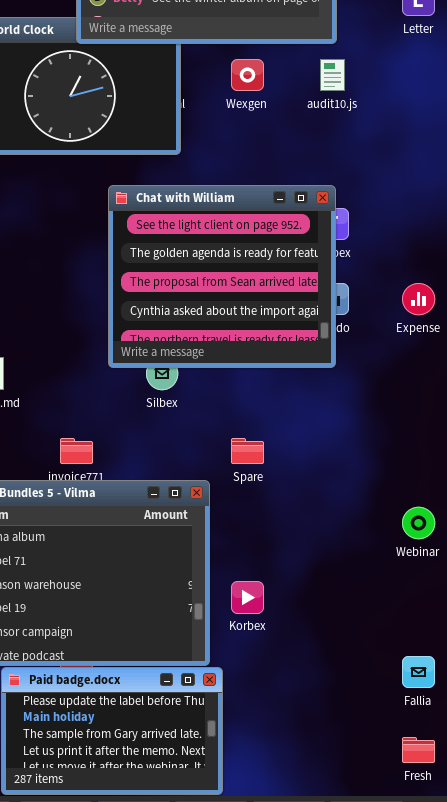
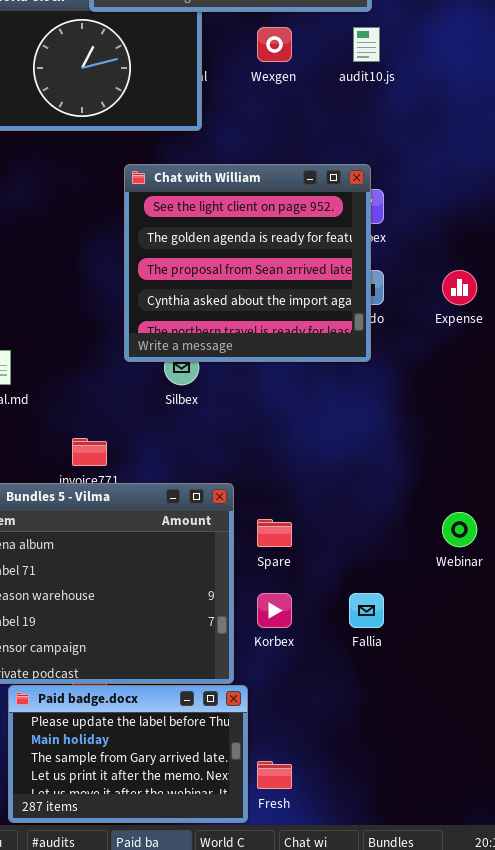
Spare: [231,438,264,464] -> [257,519,292,547], moved
Fallia: [402,656,435,688] -> [349,593,384,628], moved
Fresh: [402,737,435,763] -> [257,761,292,789], moved

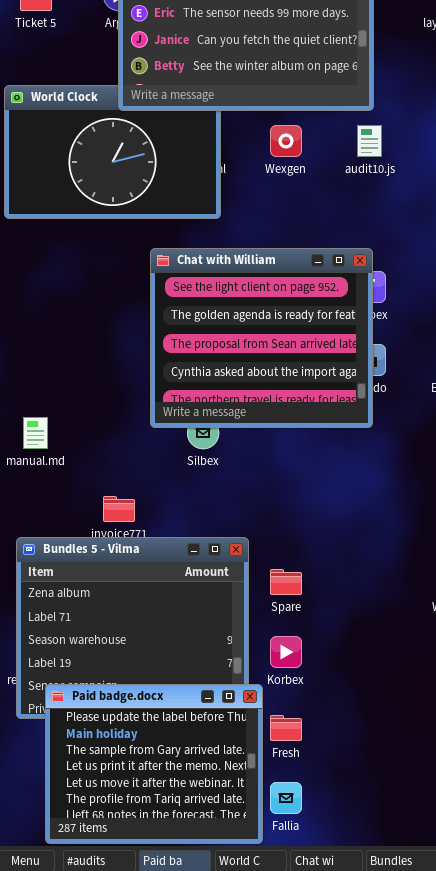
Fallia: [349,593,384,628] -> [270,782,302,814], moved
Paid badge.docx: [8,685,248,823] -> [45,684,263,844], resized
Fresh: [257,761,292,789] -> [270,715,302,741], moved

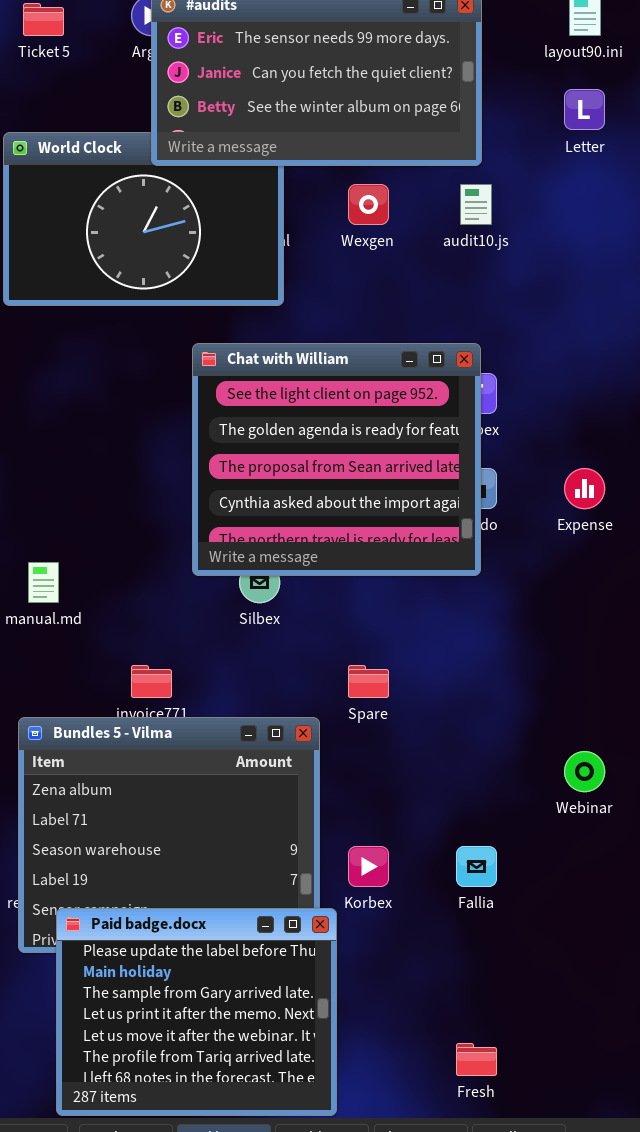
Spare: [270,569,302,595] -> [348,665,389,698], moved
Fresh: [270,715,302,741] -> [456,1043,497,1076], moved
Fallia: [270,782,302,814] -> [456,846,497,887], moved

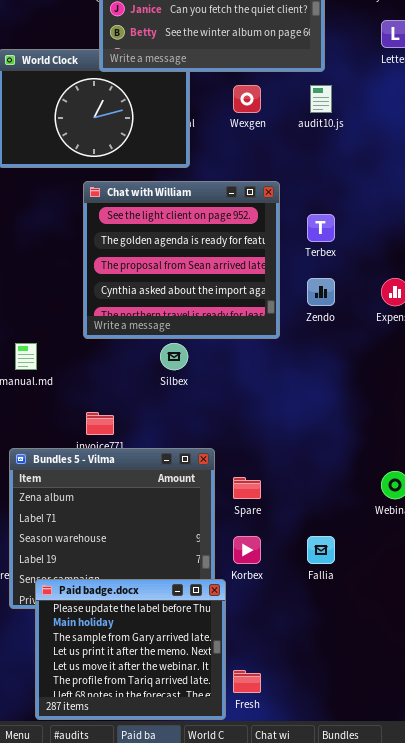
Chat with William: [192,343,481,576] -> [83,181,280,339], moved
Spare: [348,665,389,698] -> [233,477,261,499], moved
Fresh: [456,1043,497,1076] -> [233,670,261,693], moved

